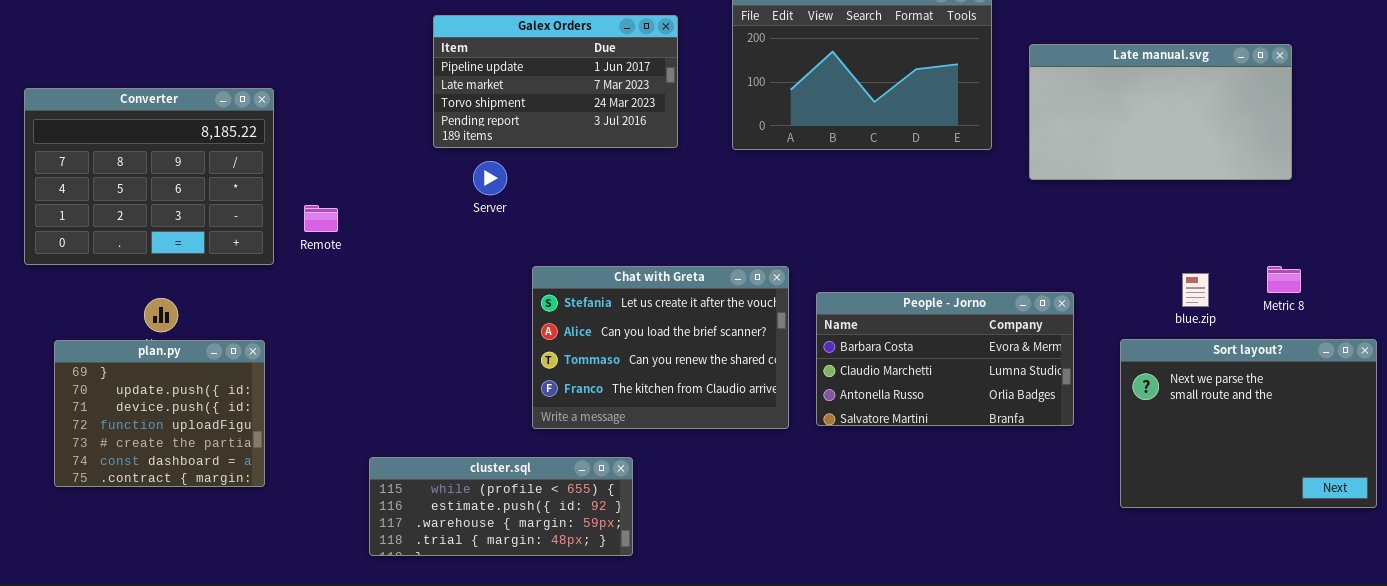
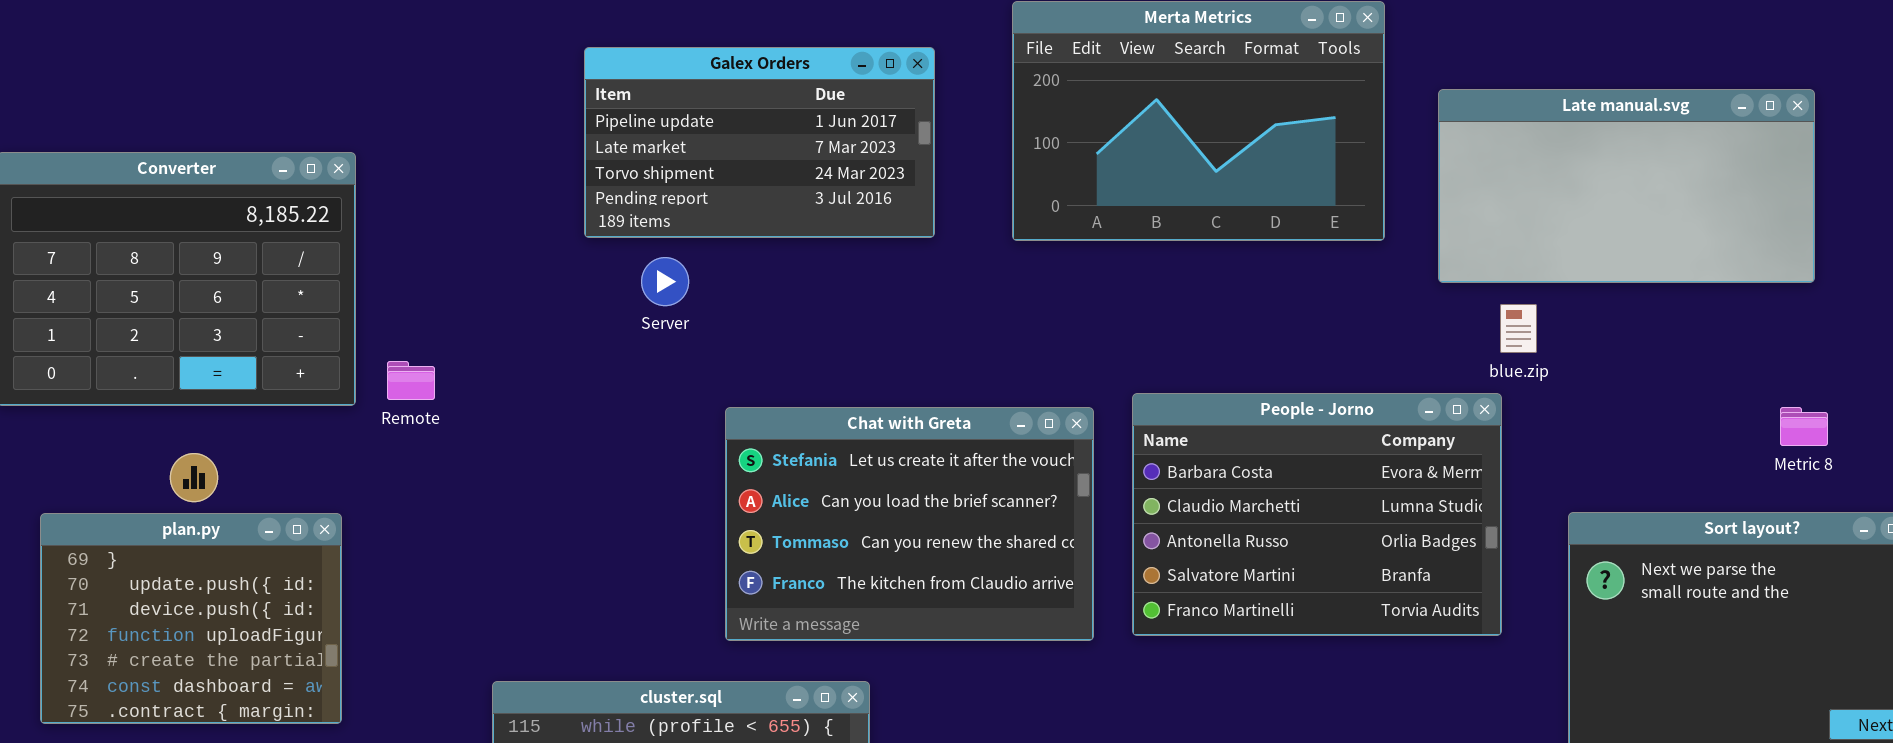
Remote: [304,205,338,232] -> [387,361,435,400], moved
blue.zip: [1182,273,1209,307] -> [1500,304,1537,353], moved
People - Jorno: [816,292,1074,426] -> [1132,393,1502,636], resized

